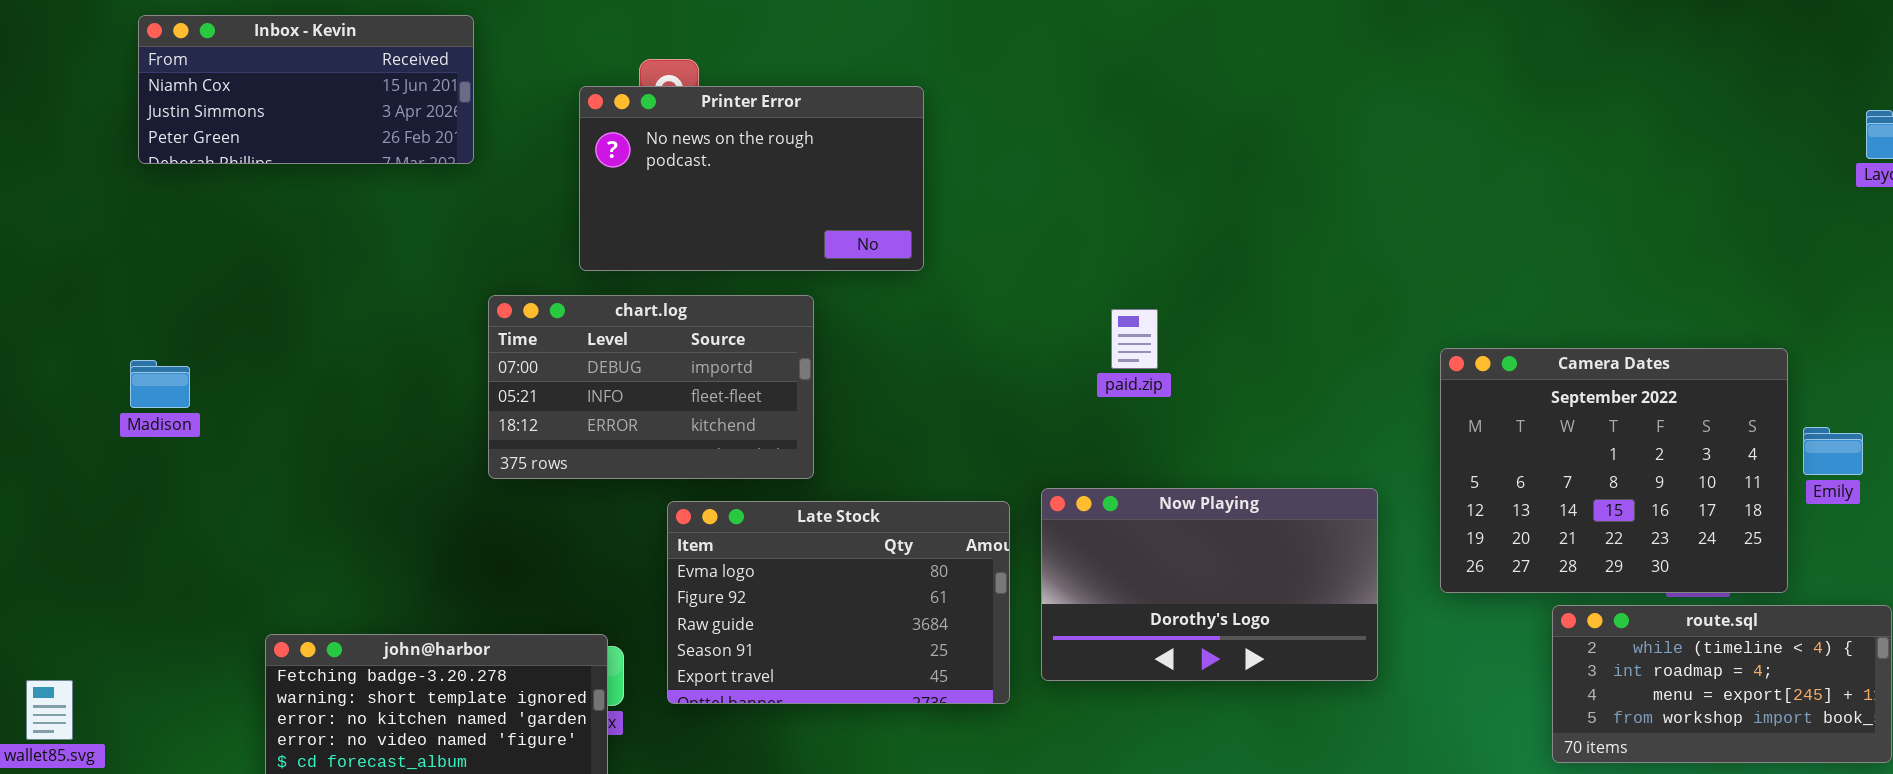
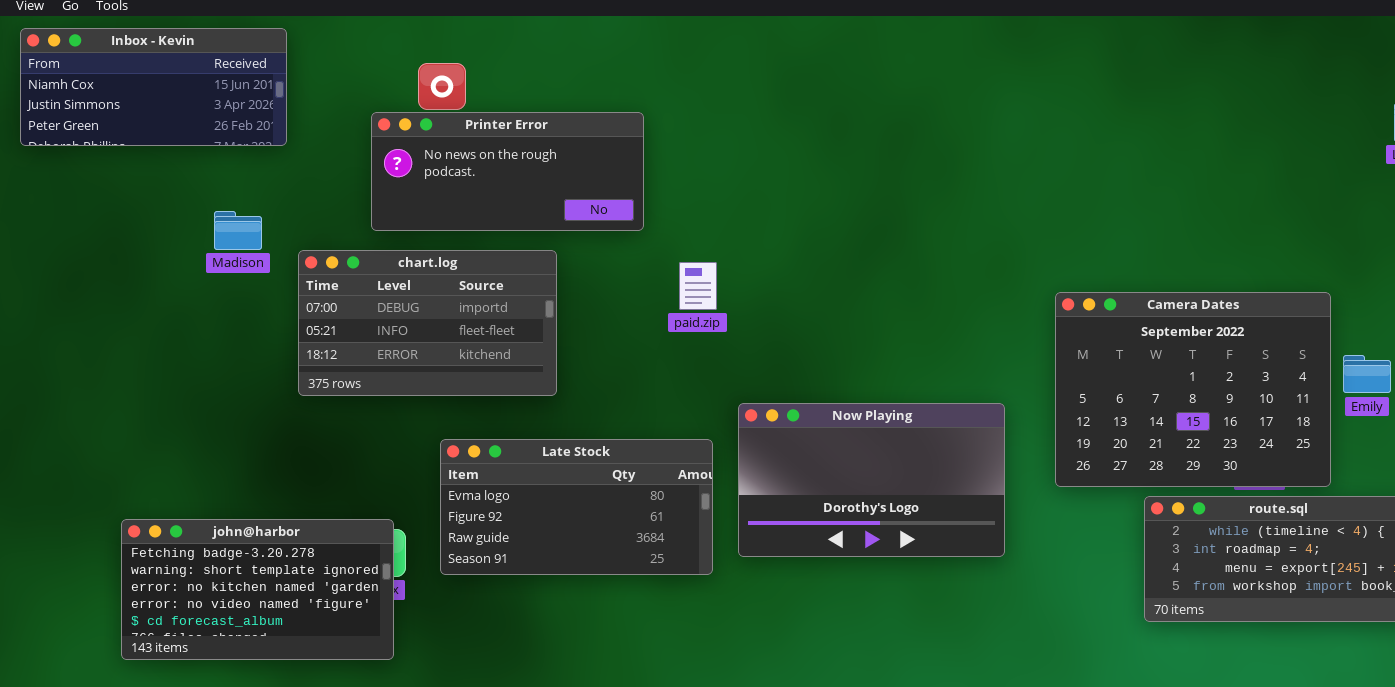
Printer Error: [579,86,924,271] -> [371,112,644,231], resized
paid.zip: [1111,309,1158,369] -> [679,262,717,310], moved
Madison: [130,360,190,408] -> [214,211,262,250], moved
Late Stock: [667,501,1010,704] -> [440,439,713,575], resized

